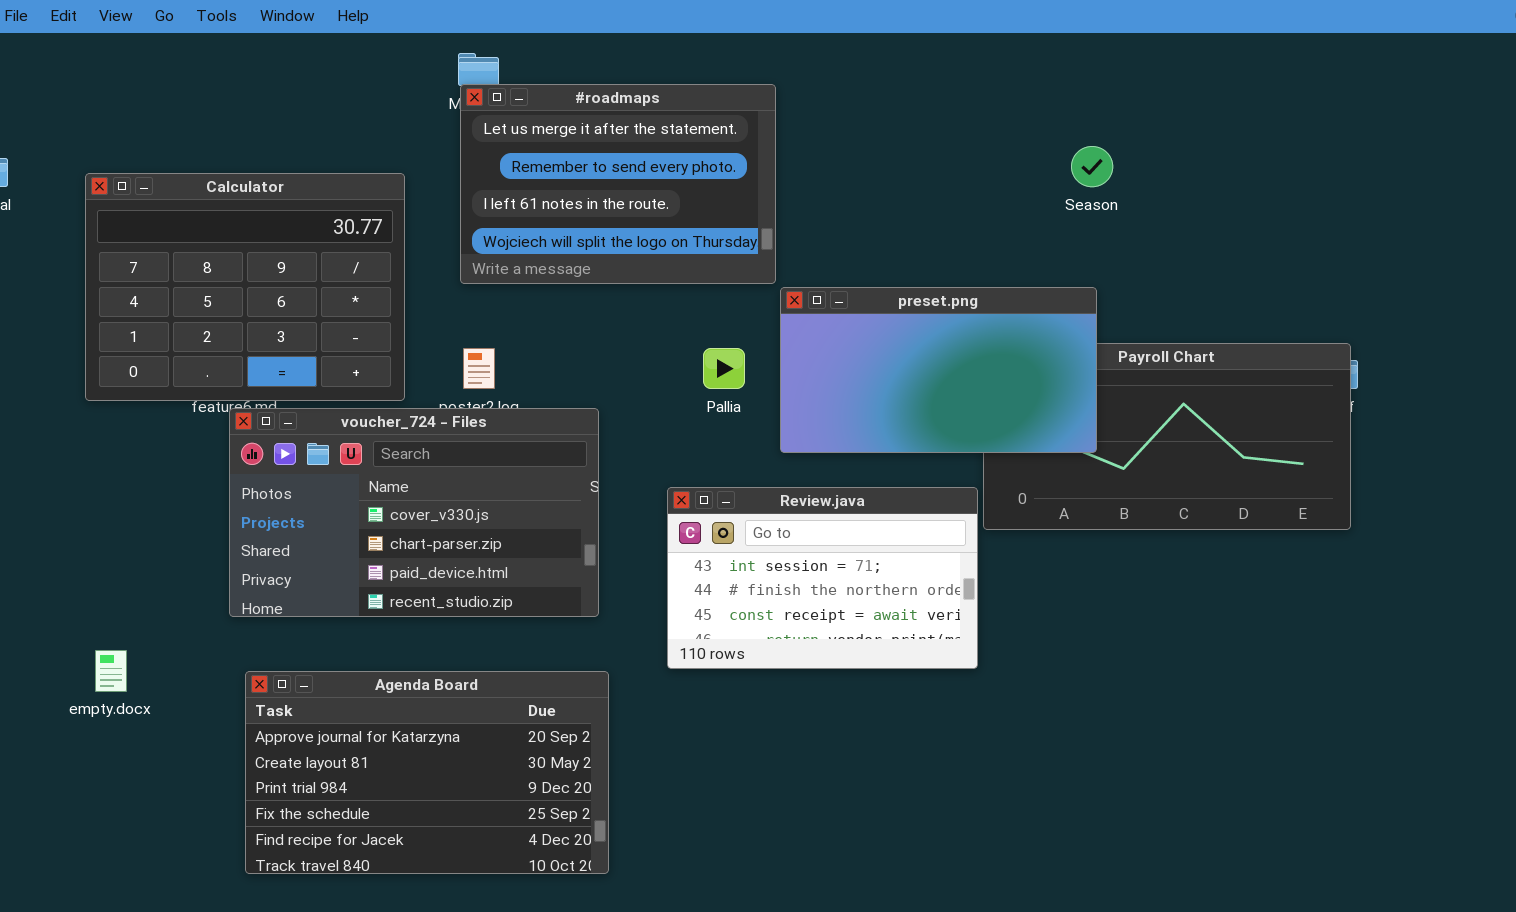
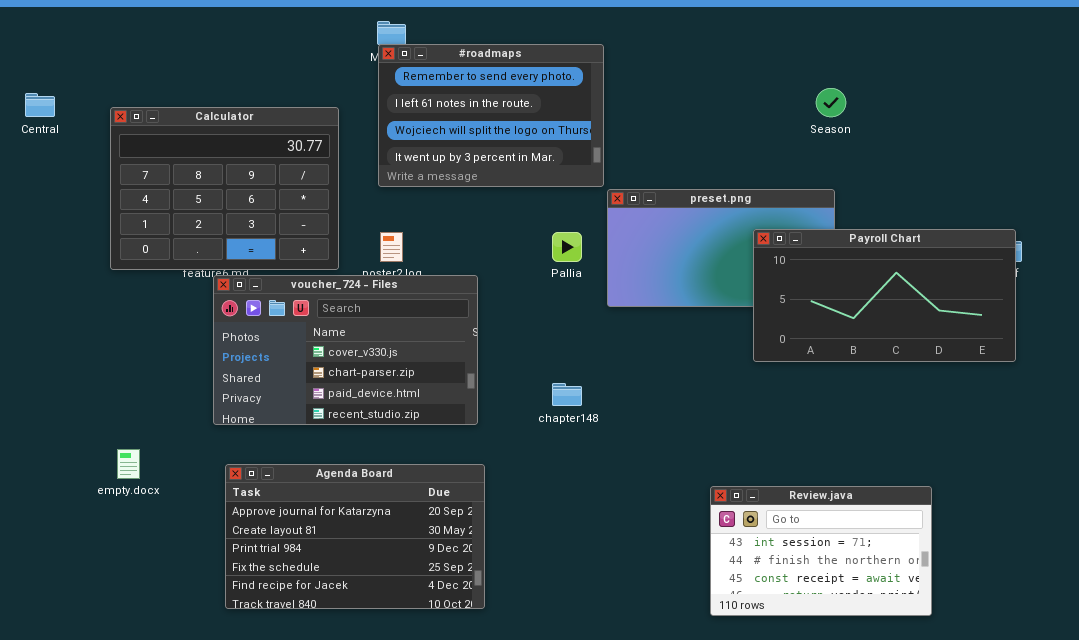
#roadmaps: [460,84,776,284] -> [378,44,604,187], scrolled down 1 row
Payroll Chart: [983,343,1351,530] -> [753,229,1016,362], raised
Review.java: [667,487,978,669] -> [710,486,932,616], moved

